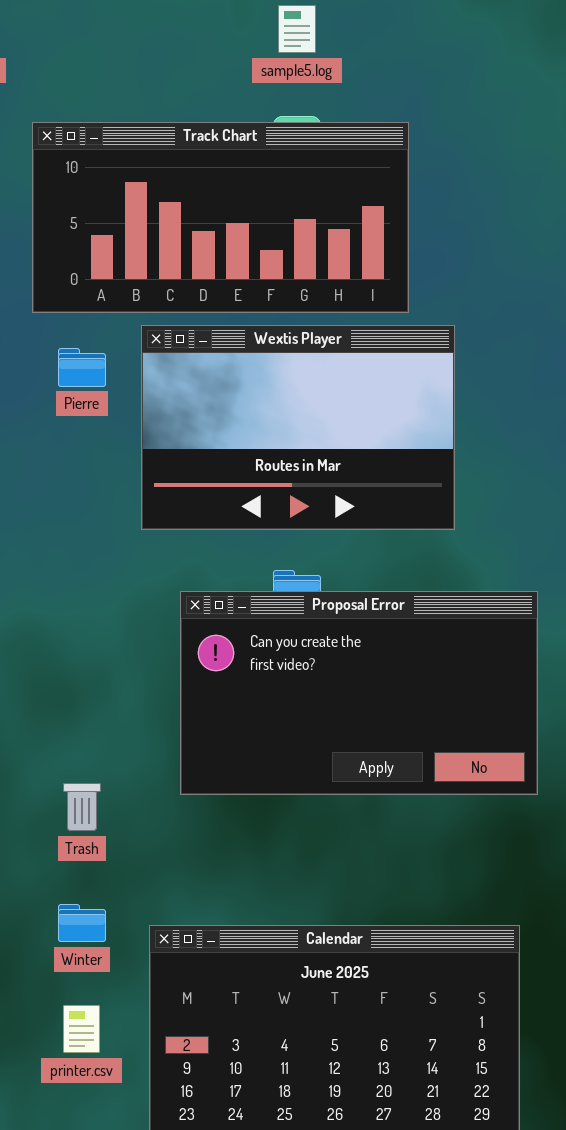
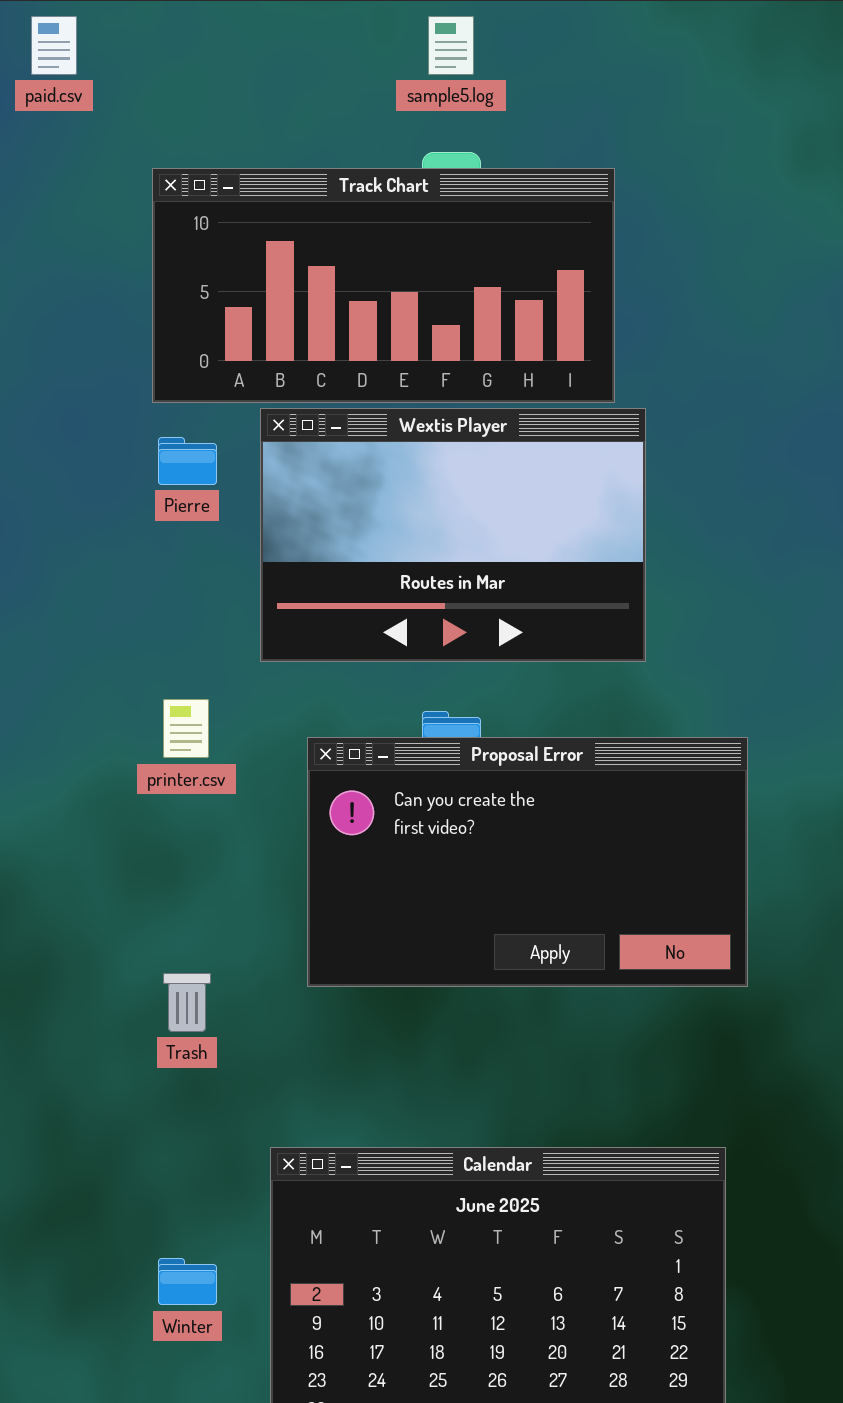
Track Chart: [32,122,409,313] -> [152,168,615,403], moved
Winter: [58,904,106,942] -> [158,1258,217,1305], moved
printer.csv: [63,1005,100,1053] -> [163,699,209,758], moved

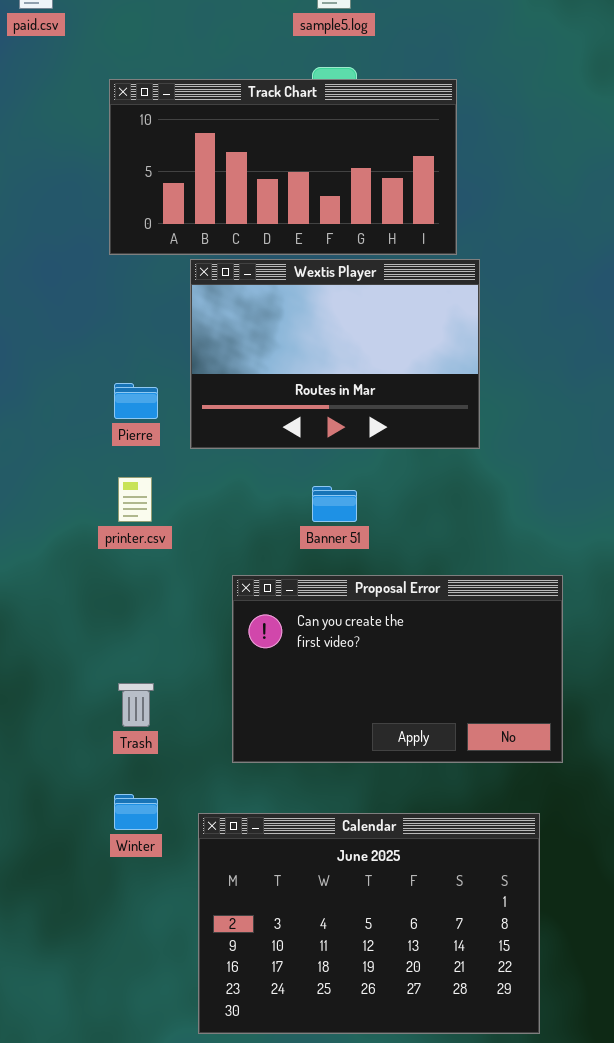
Pierre: [158,437,217,485] -> [114,383,158,419], moved
Proposal Error: [307,737,748,987] -> [232,575,563,763], moved
Winter: [158,1258,217,1305] -> [114,794,158,830], moved

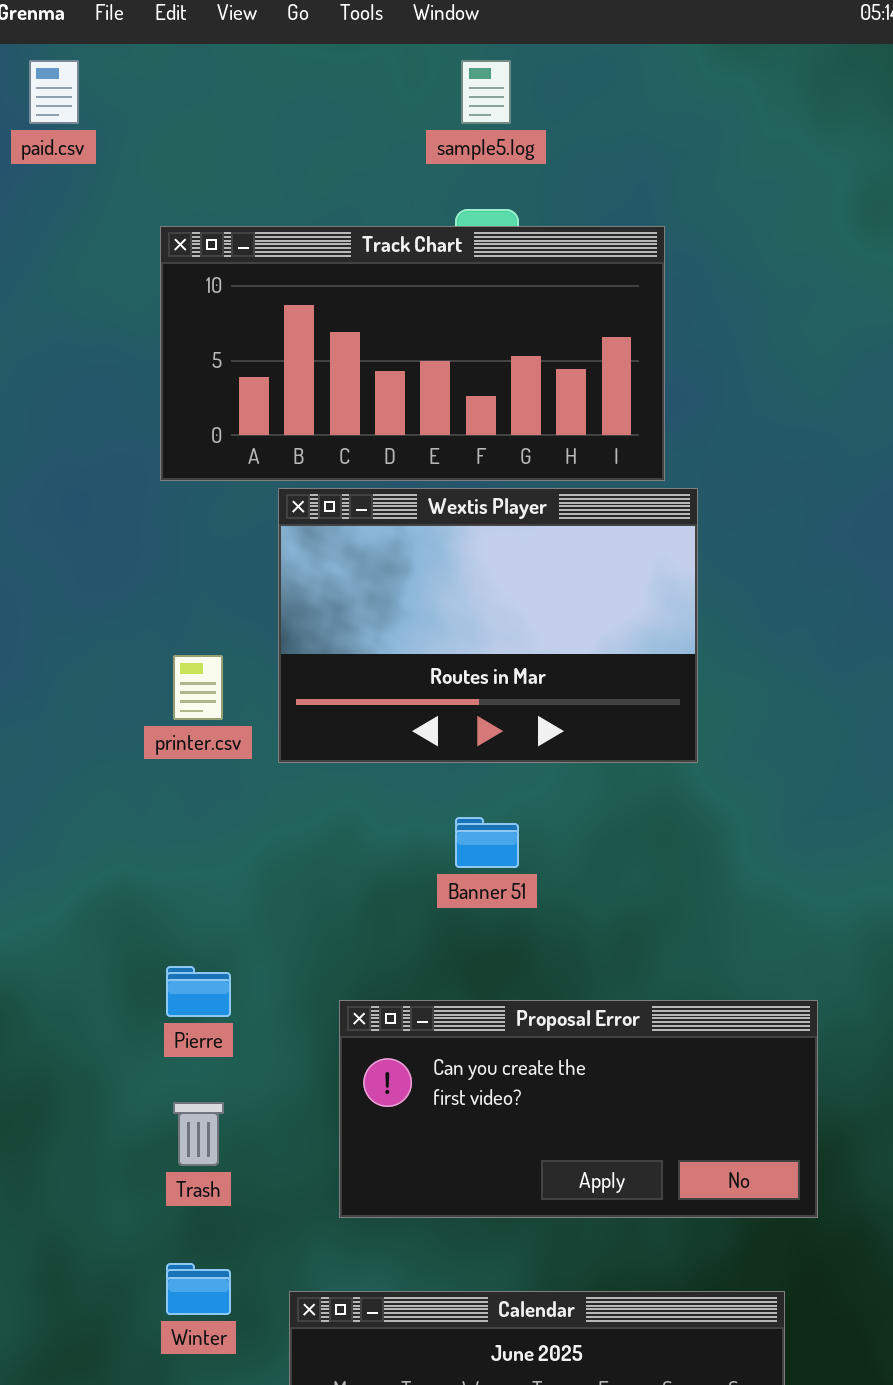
Pierre: [114,383,158,419] -> [166,966,231,1017], moved
printer.csv: [118,477,152,522] -> [173,655,223,720], moved
Proposal Error: [232,575,563,763] -> [339,1000,818,1218], resized

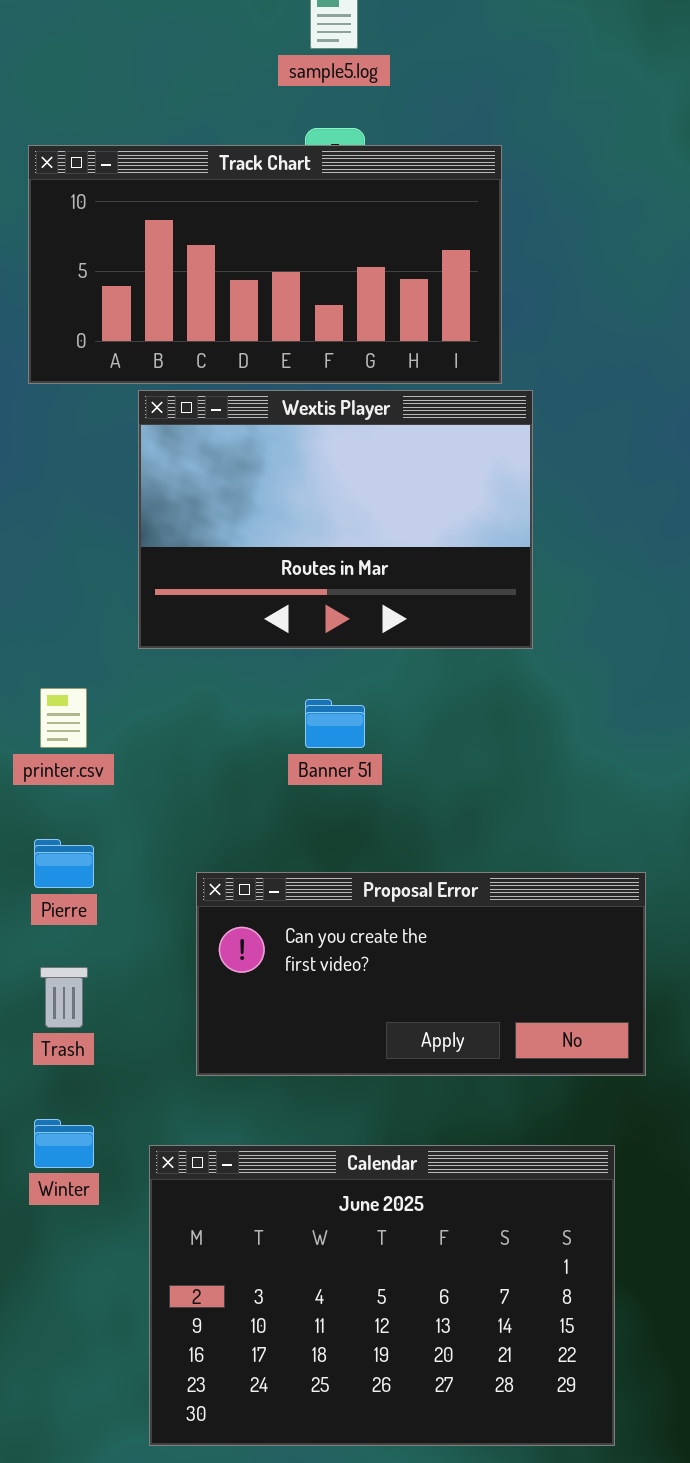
printer.csv: [173,655,223,720] -> [40,688,87,748], moved

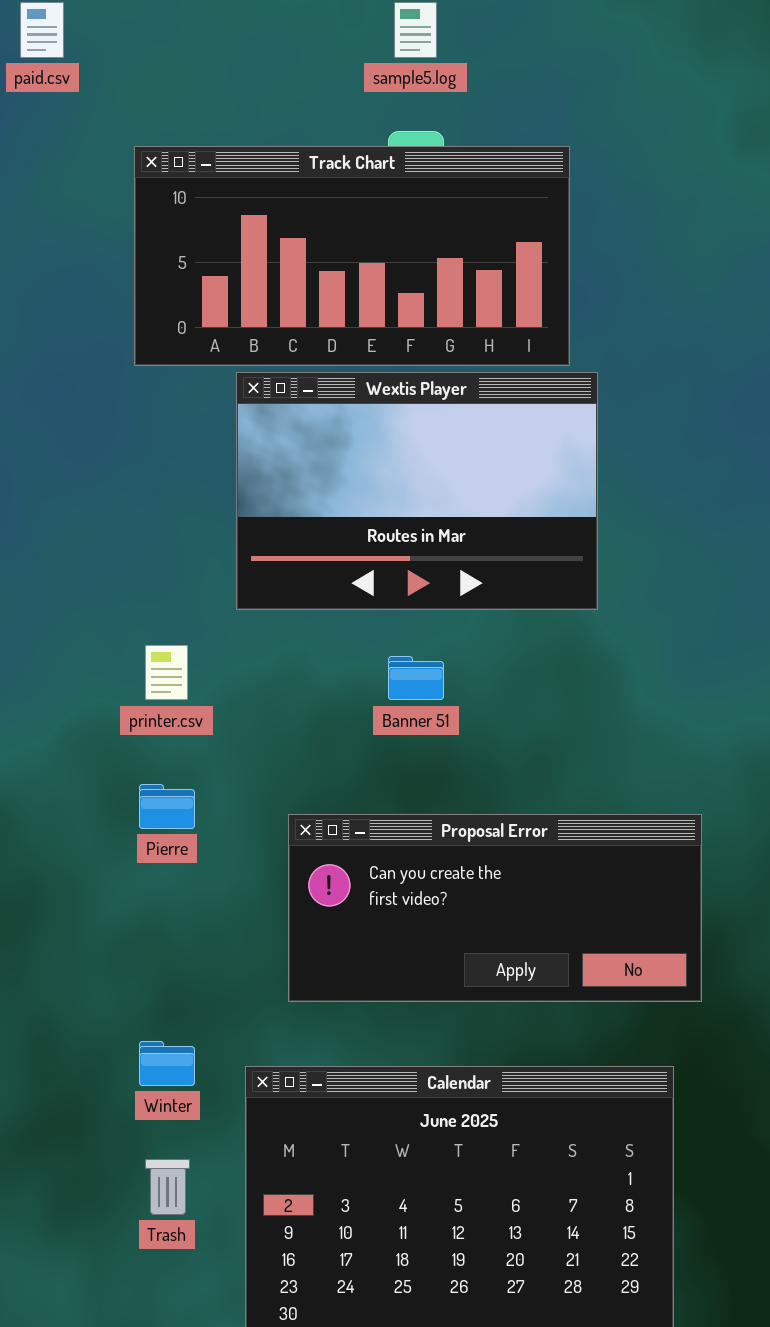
Trash: [40,967,88,1028] -> [145,1159,190,1215], moved

